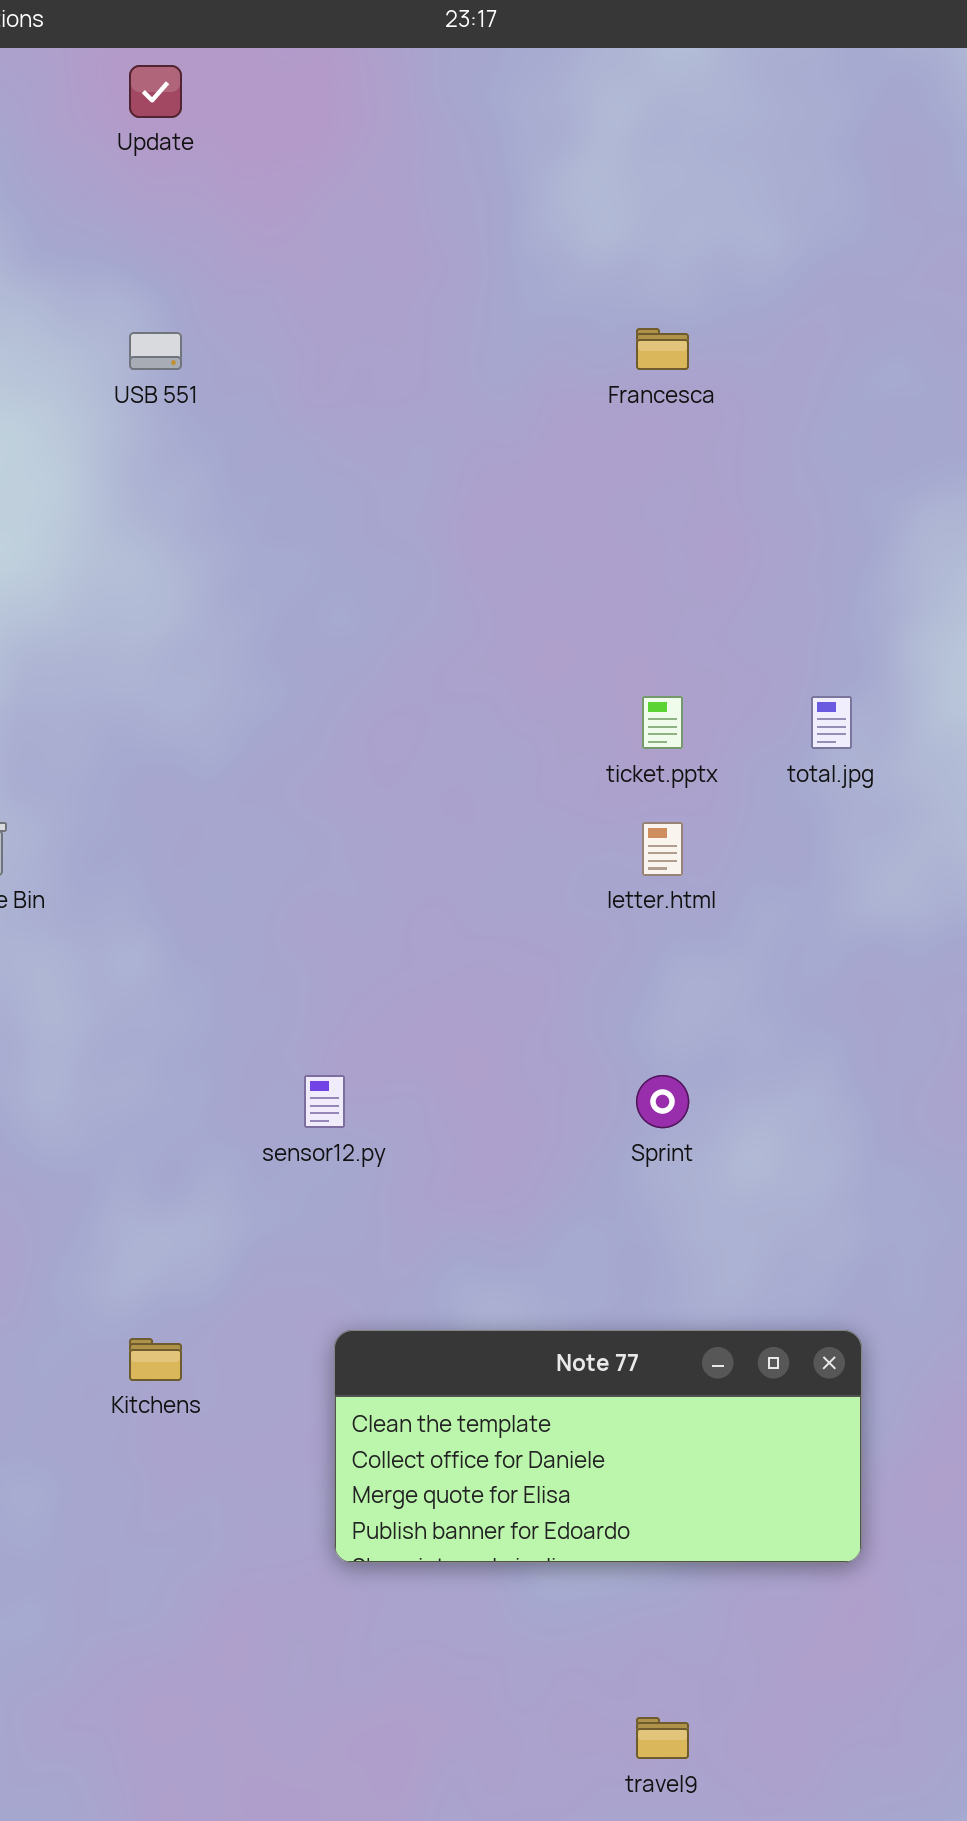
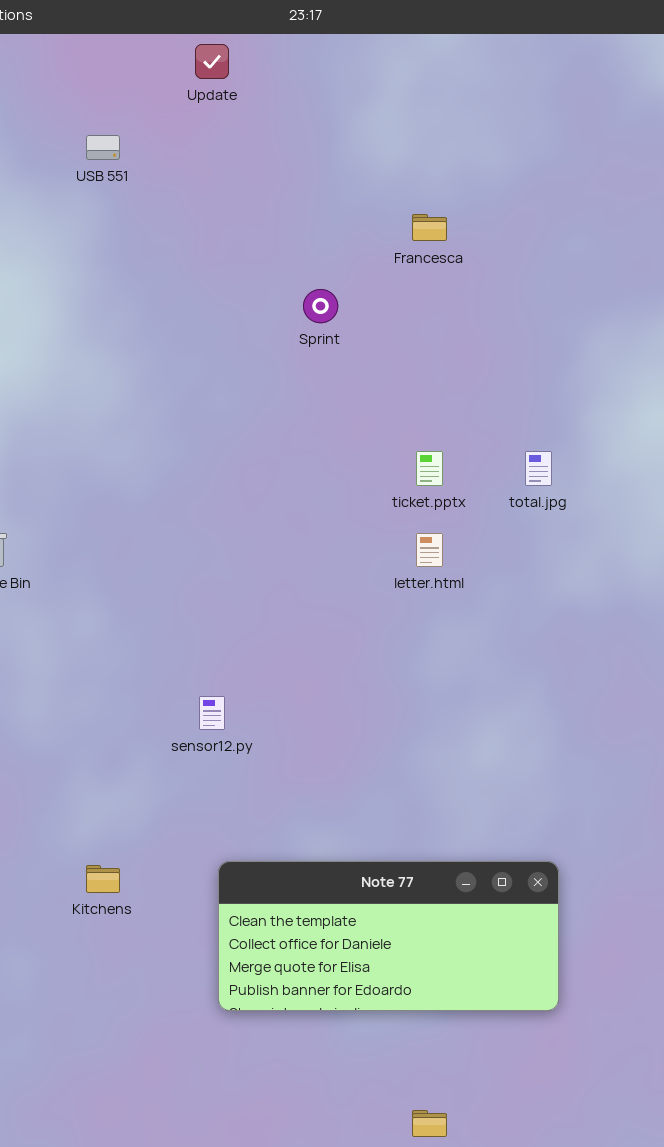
Update: [129,65,182,118] -> [195,44,229,79], moved
USB 551: [129,332,182,370] -> [86,135,120,160], moved
Sprint: [636,1075,689,1128] -> [303,289,338,323], moved

